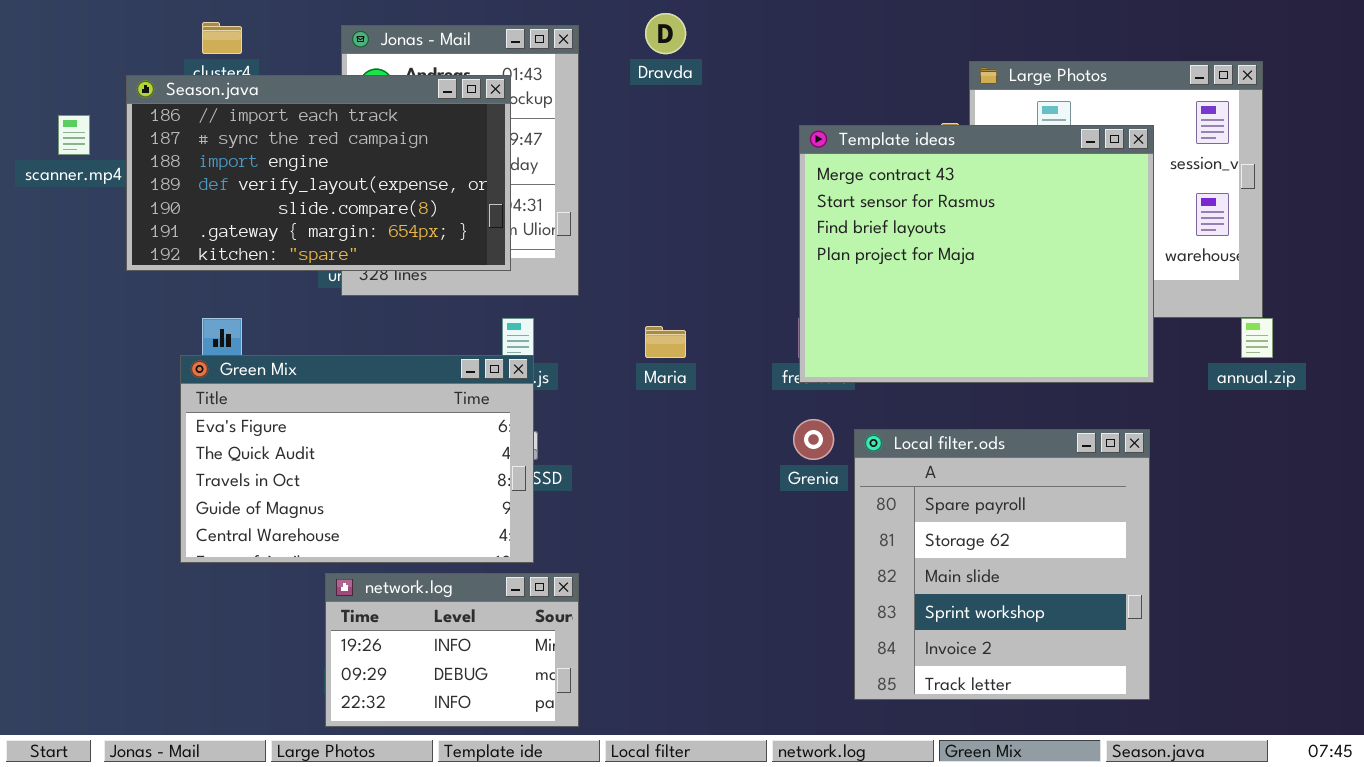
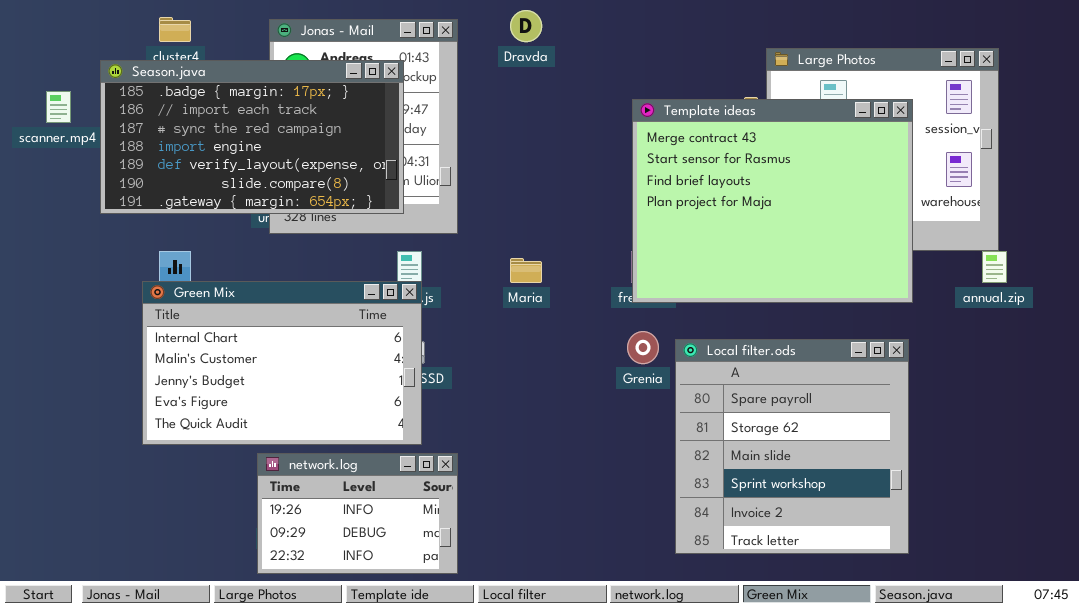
Season.java: [126,75,511,271] -> [100,60,404,214], scrolled up 1 row
Green Mix: [180,355,534,563] -> [142,281,422,445], scrolled up 3 rows

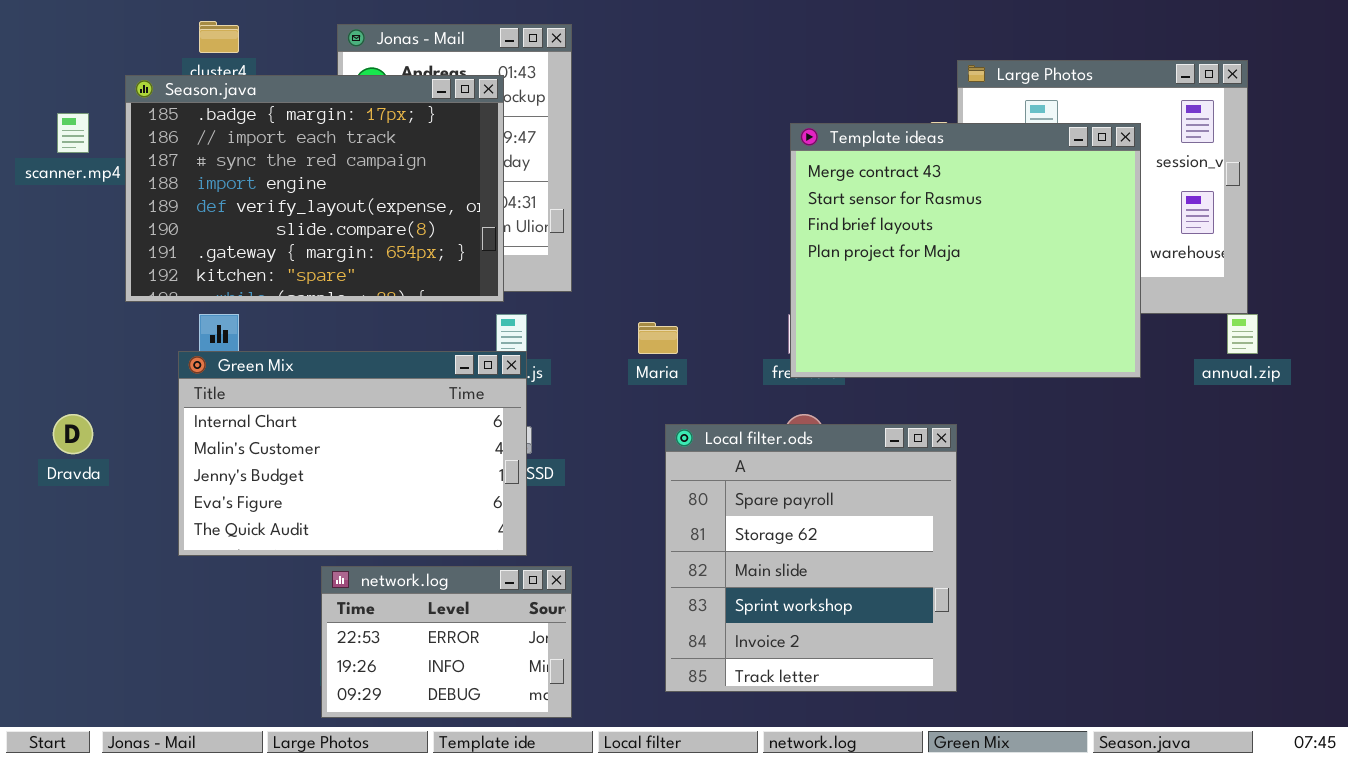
Dravda: [510,10,542,42] -> [53,414,93,454], moved
Season.java: [100,60,404,214] -> [125,75,504,302], resized
Local filter.ods: [675,339,909,554] -> [665,424,957,692], moved
network.log: [257,453,458,574] -> [321,566,572,718], scrolled up 1 row

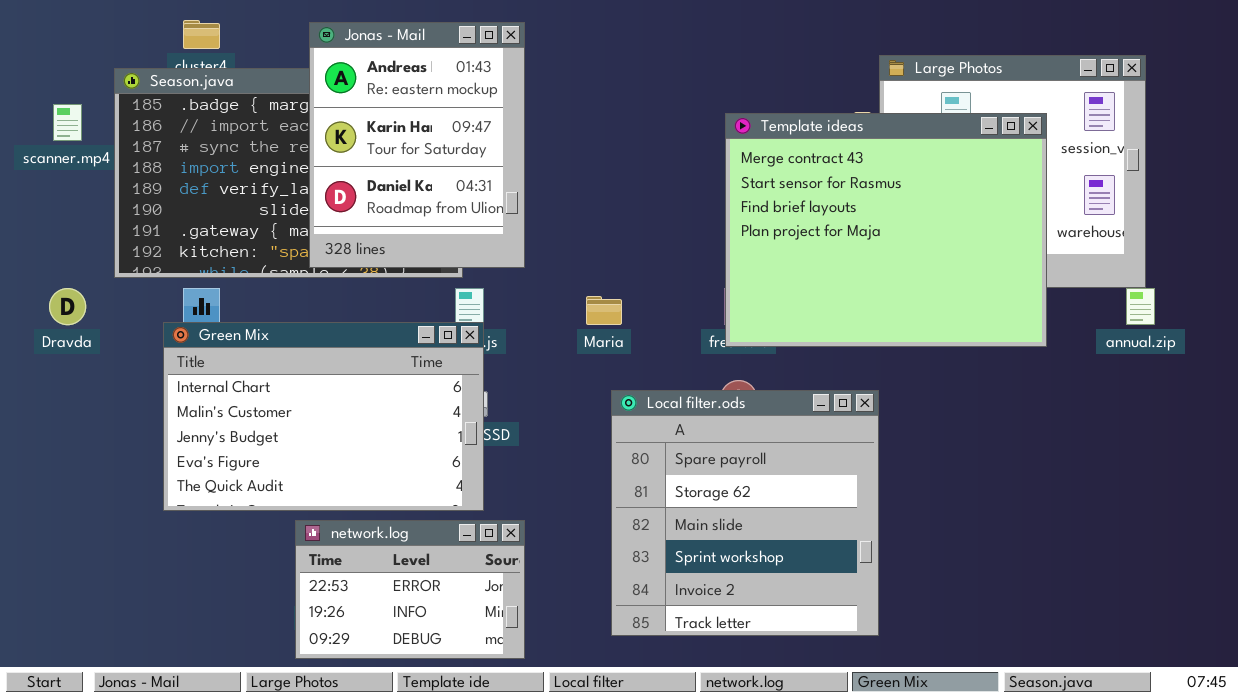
Jonas - Mail: [337,24,572,292] -> [309,22,525,268], raised
Dravda: [53,414,93,454] -> [49,288,86,325], moved

